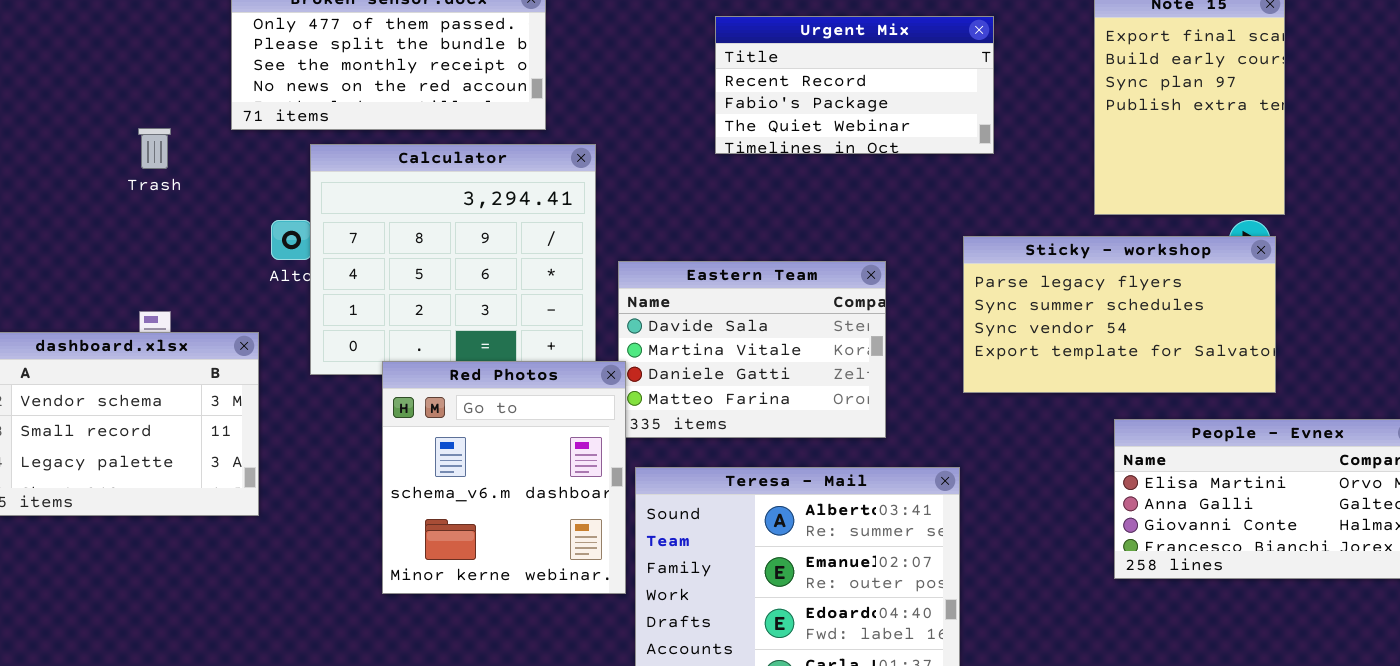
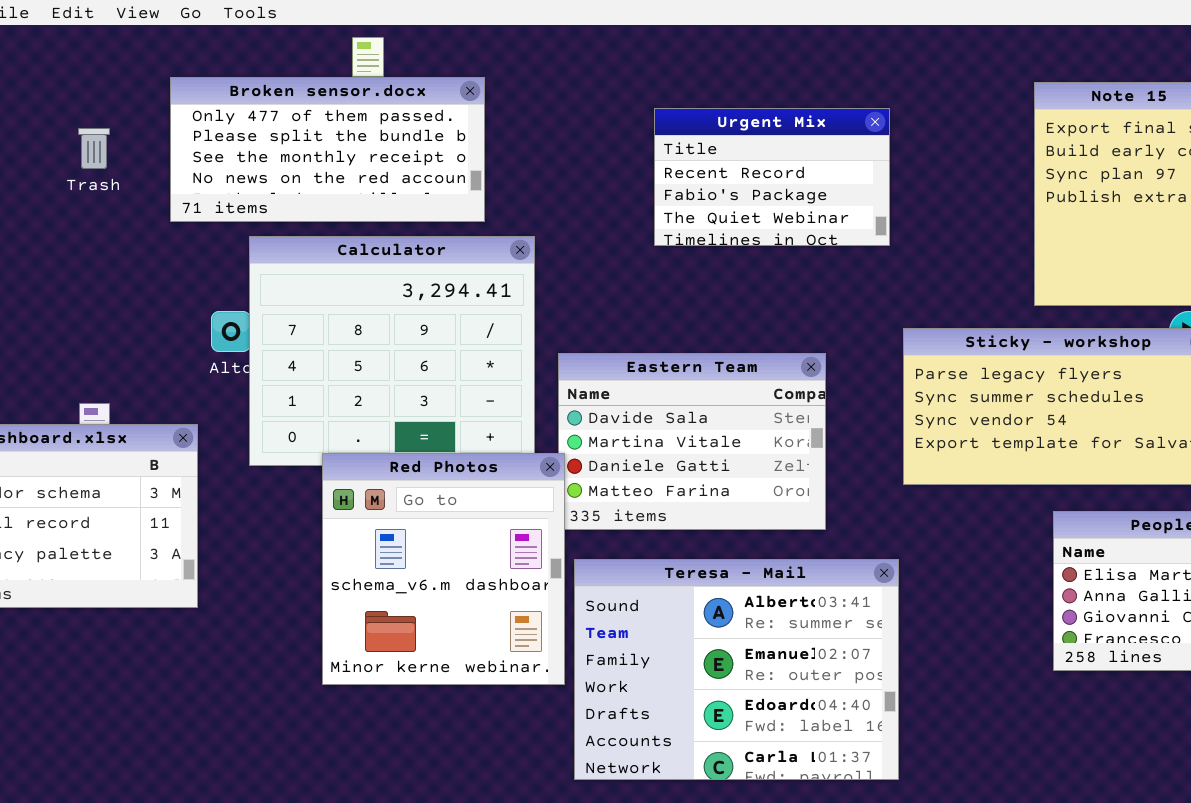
Urgent Mix: [715,16,994,154] -> [654,108,890,246], resized
Trash: [138,128,171,169] -> [78,128,110,169], moved

